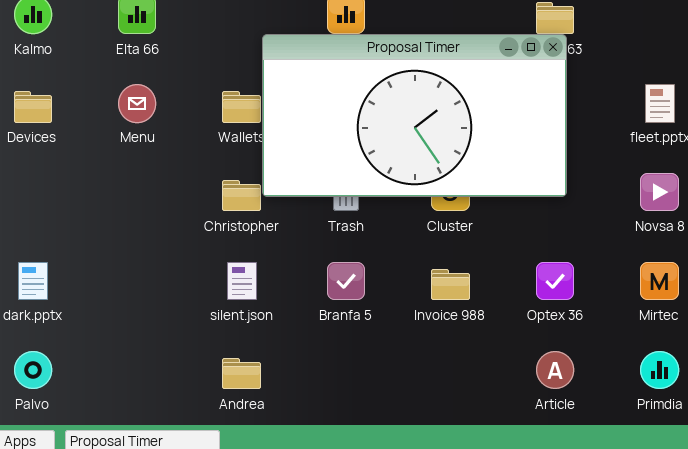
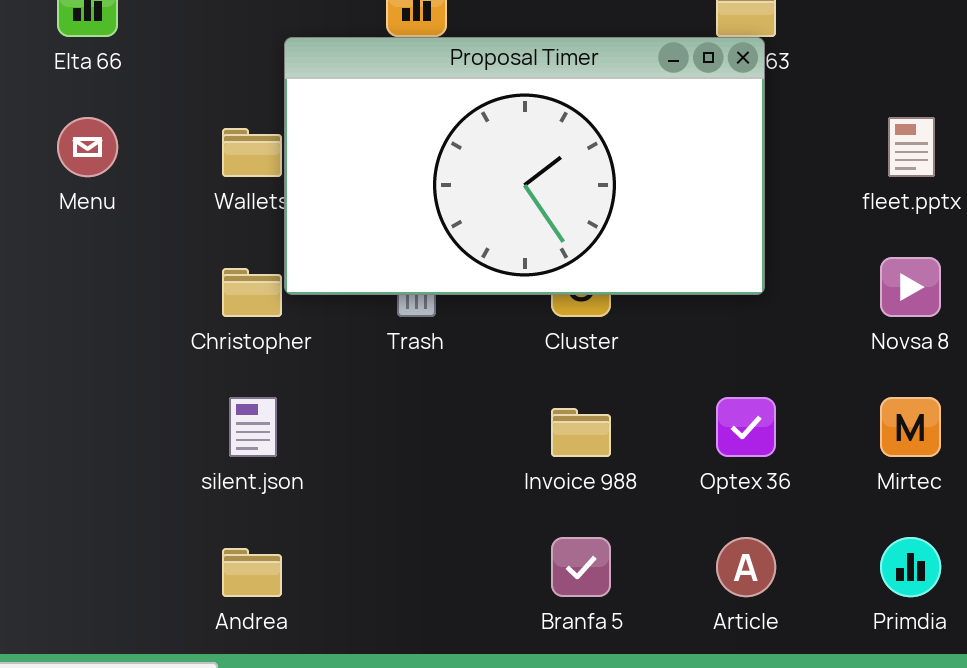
Branfa 5: [327,262,365,300] -> [551,537,611,597], moved

